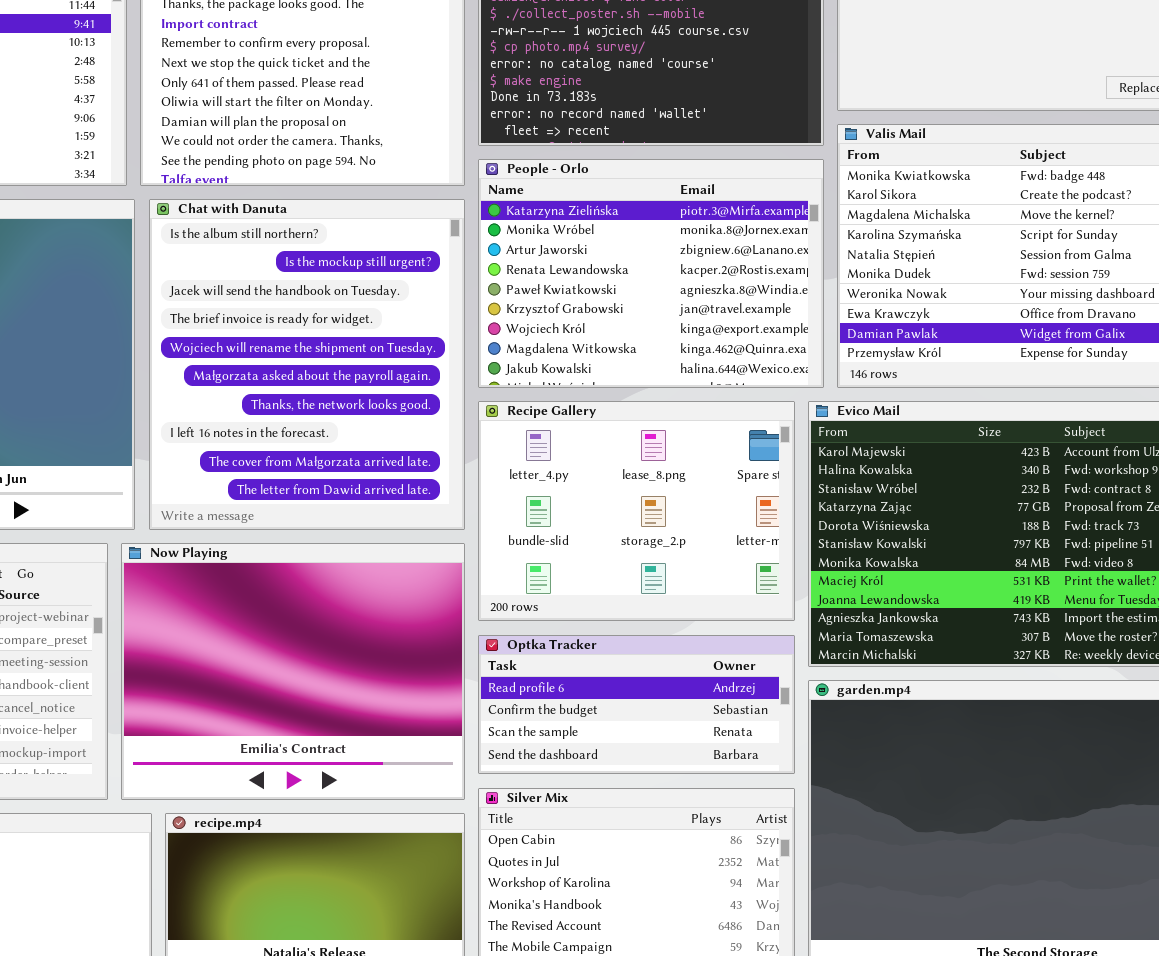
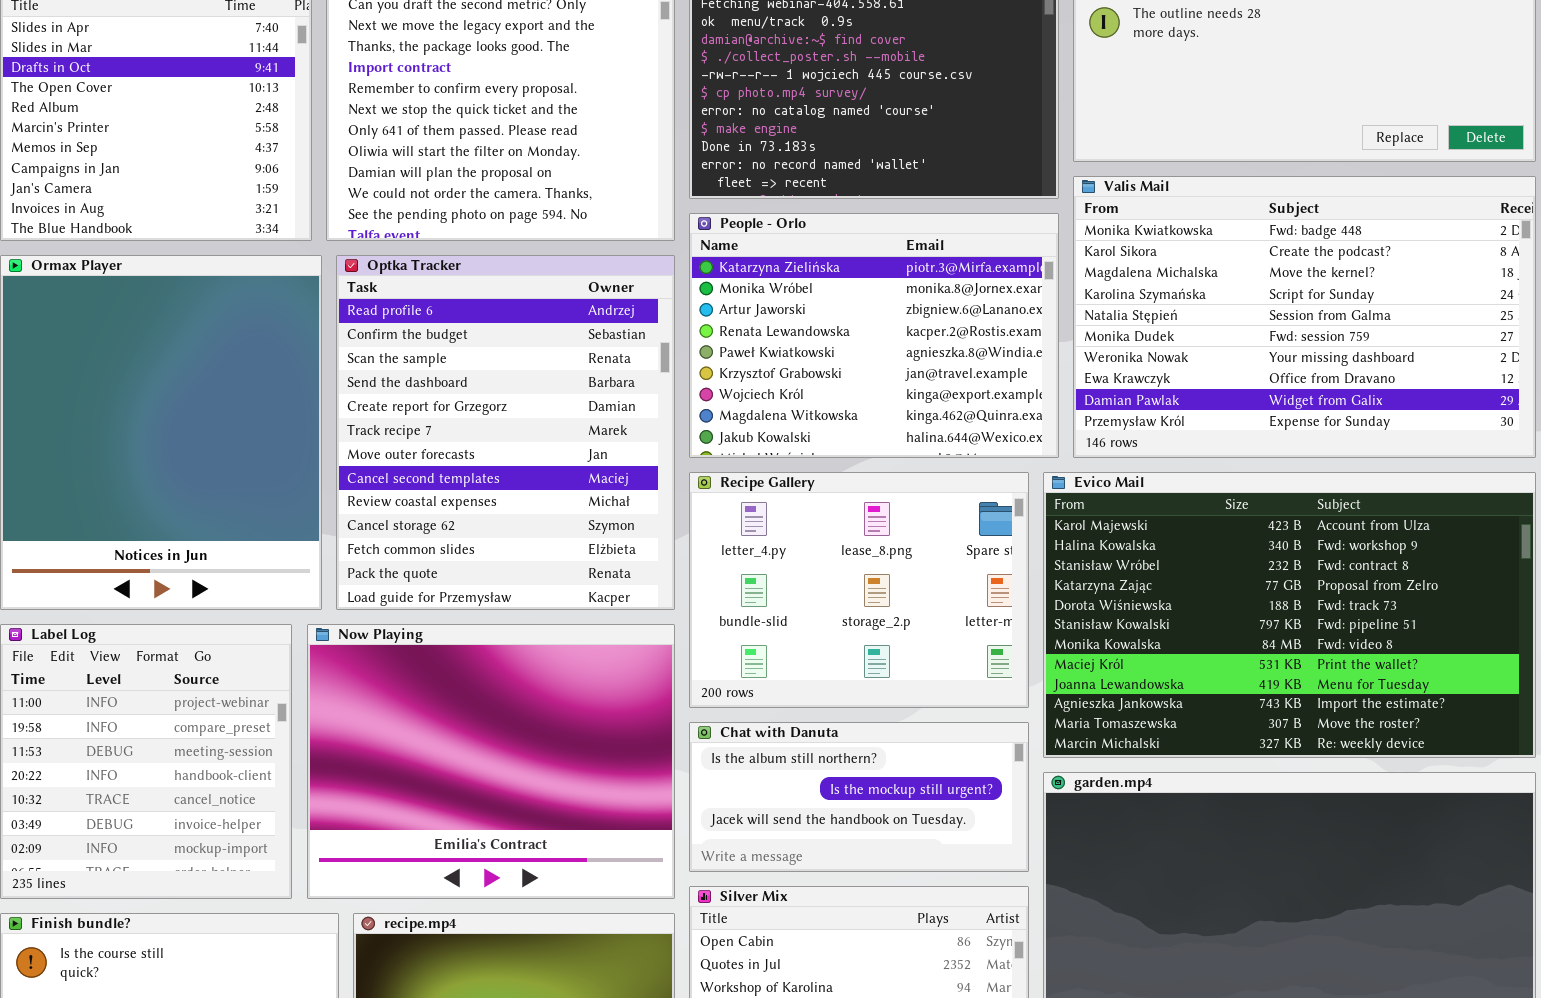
Chat with Danuta: [149,199,465,530] -> [689,722,1029,872], moved, resized
Optka Tracker: [478,635,795,774] -> [336,255,675,610], moved, resized

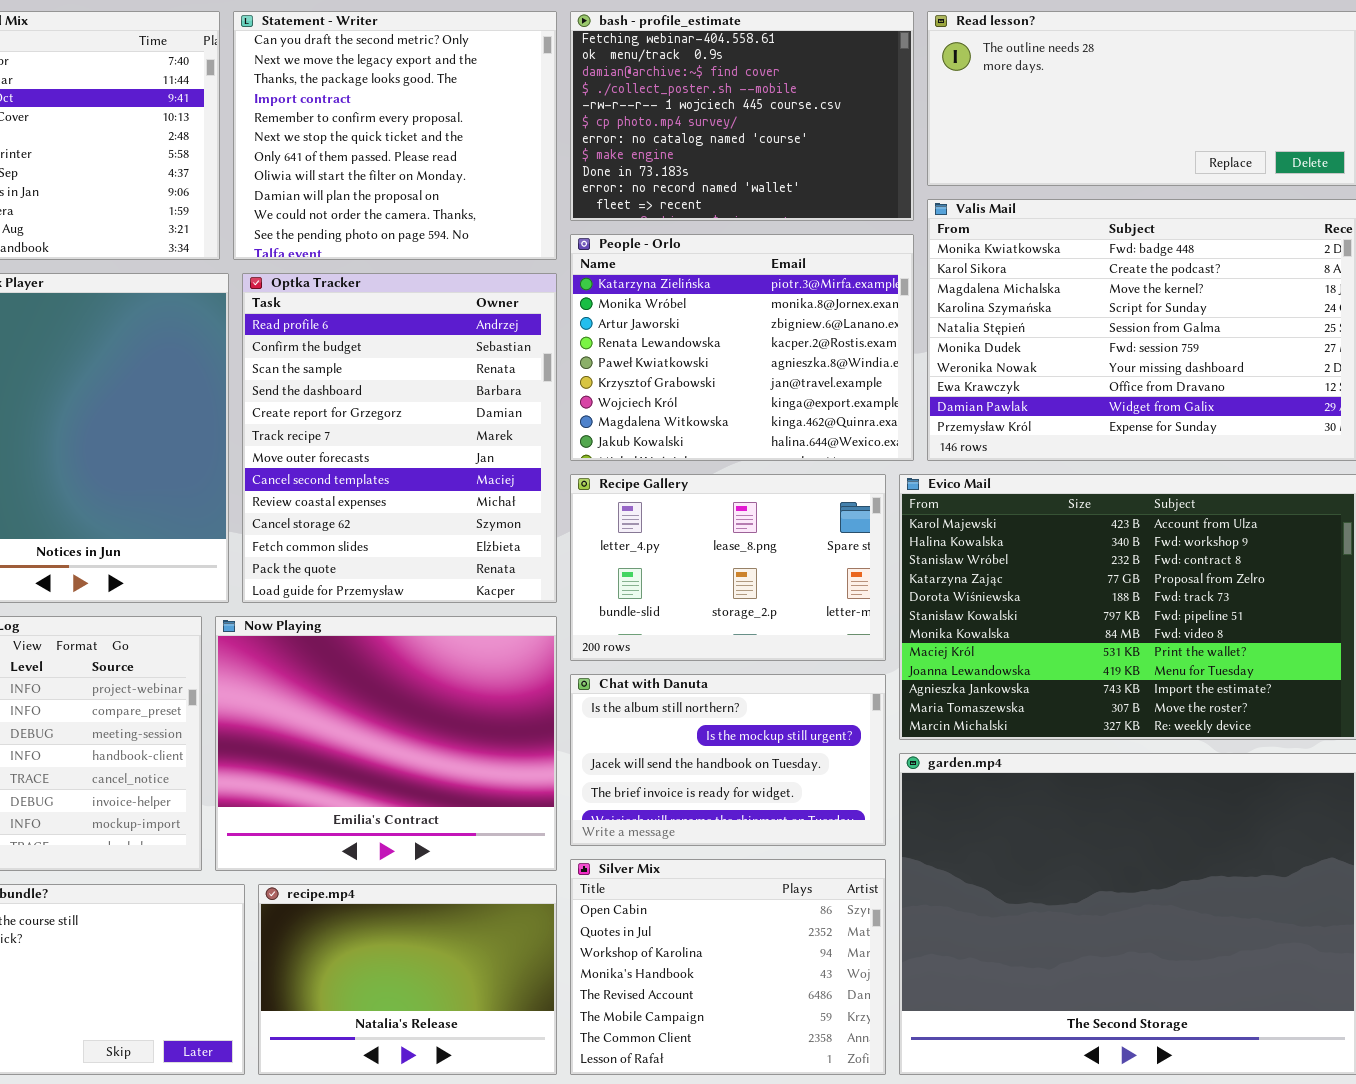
Recipe Gallery: [689,472,1029,708] -> [570,474,886,661], resized
Chat with Danuta: [689,722,1029,872] -> [570,674,886,846], resized

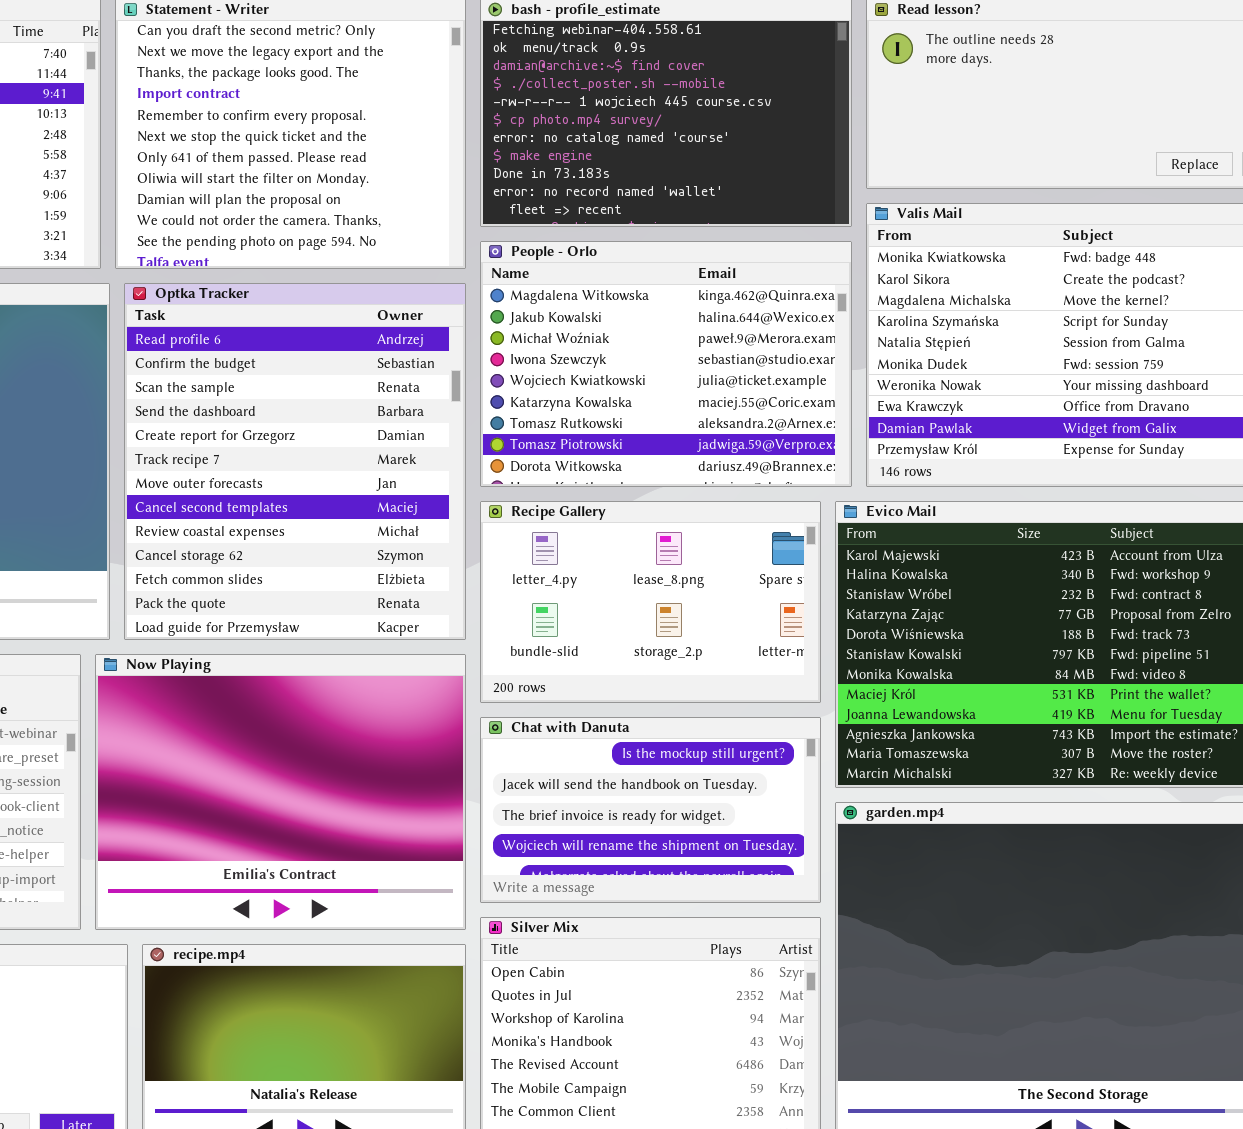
People - Orlo: [570,234,914,461] -> [480,241,852,487], scrolled down 7 rows
Chat with Danuta: [570,674,886,846] -> [480,717,821,903], scrolled down 1 row

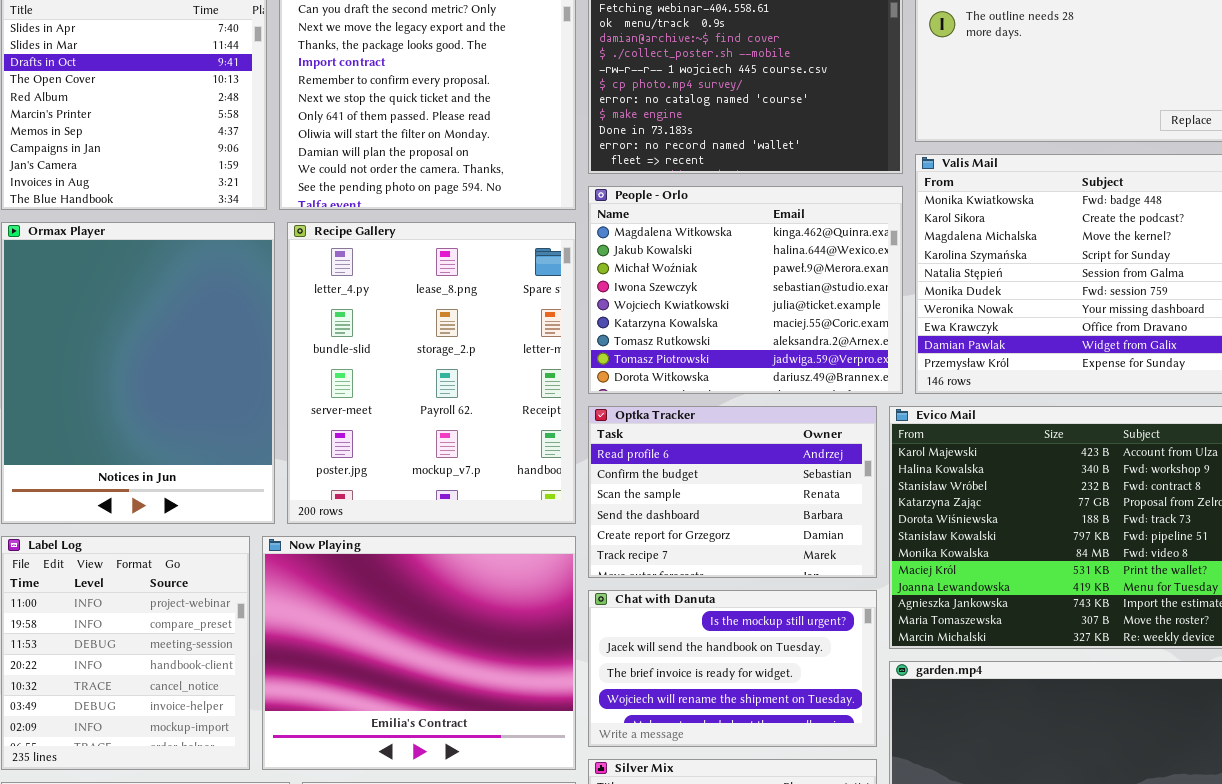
Optka Tracker: [124,283,466,640] -> [588,406,877,578], moved, resized
Recipe Gallery: [480,501,821,703] -> [287,222,576,524], moved, resized

